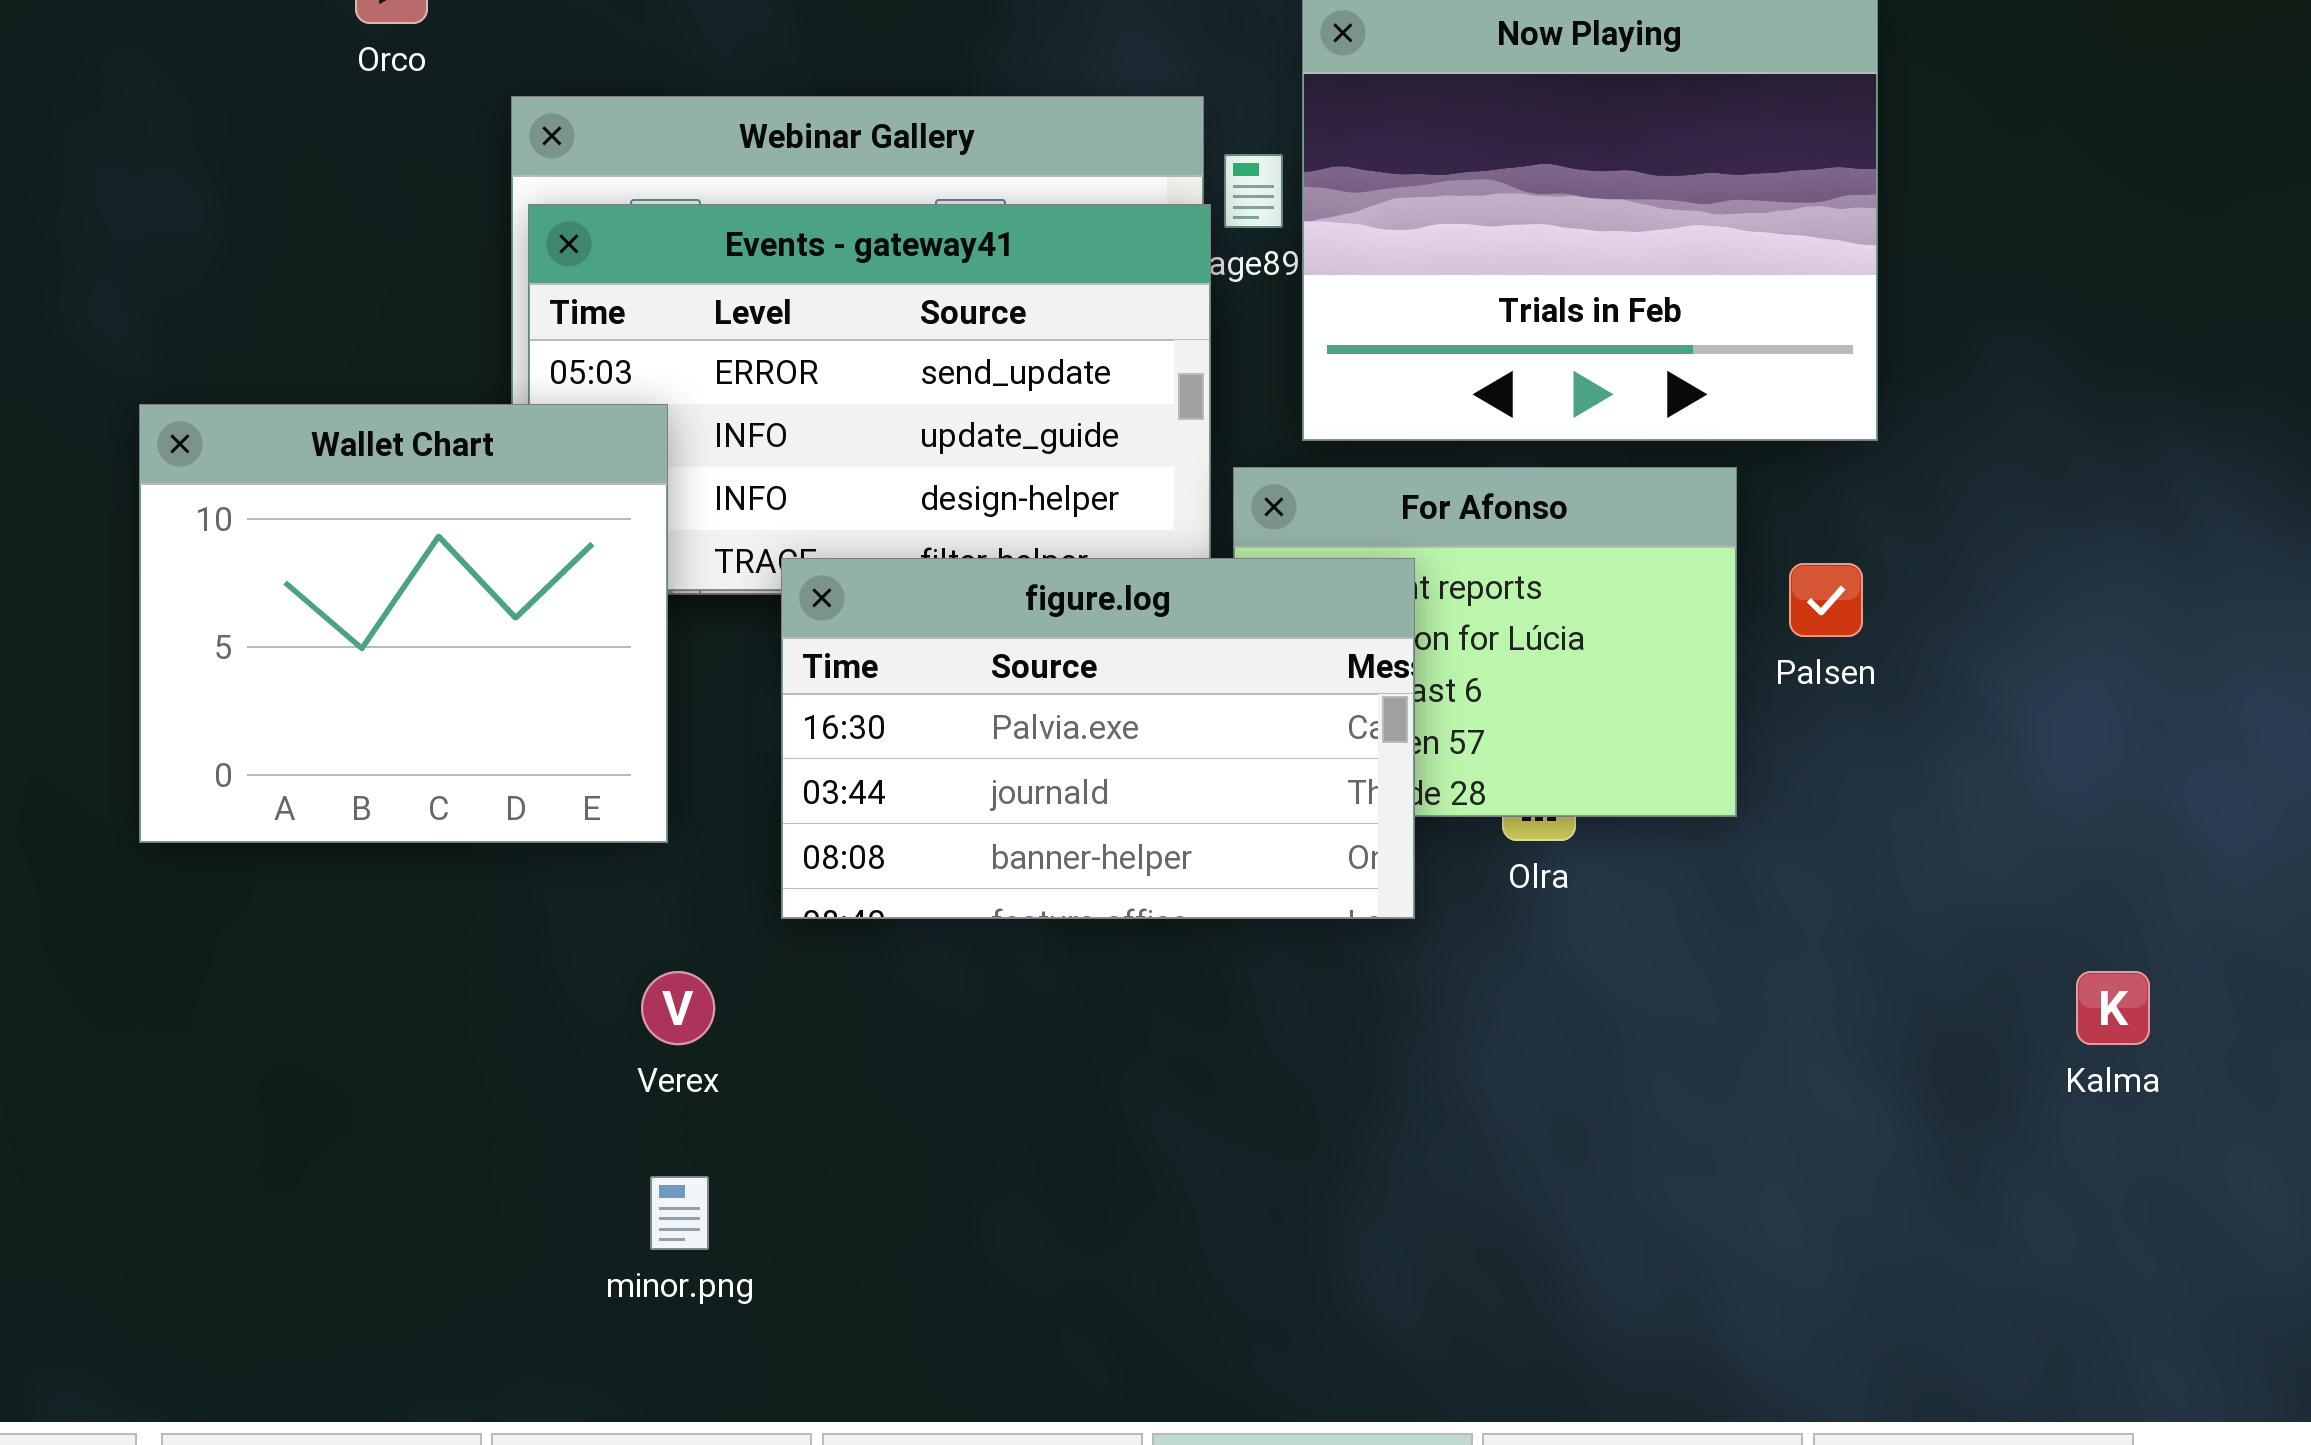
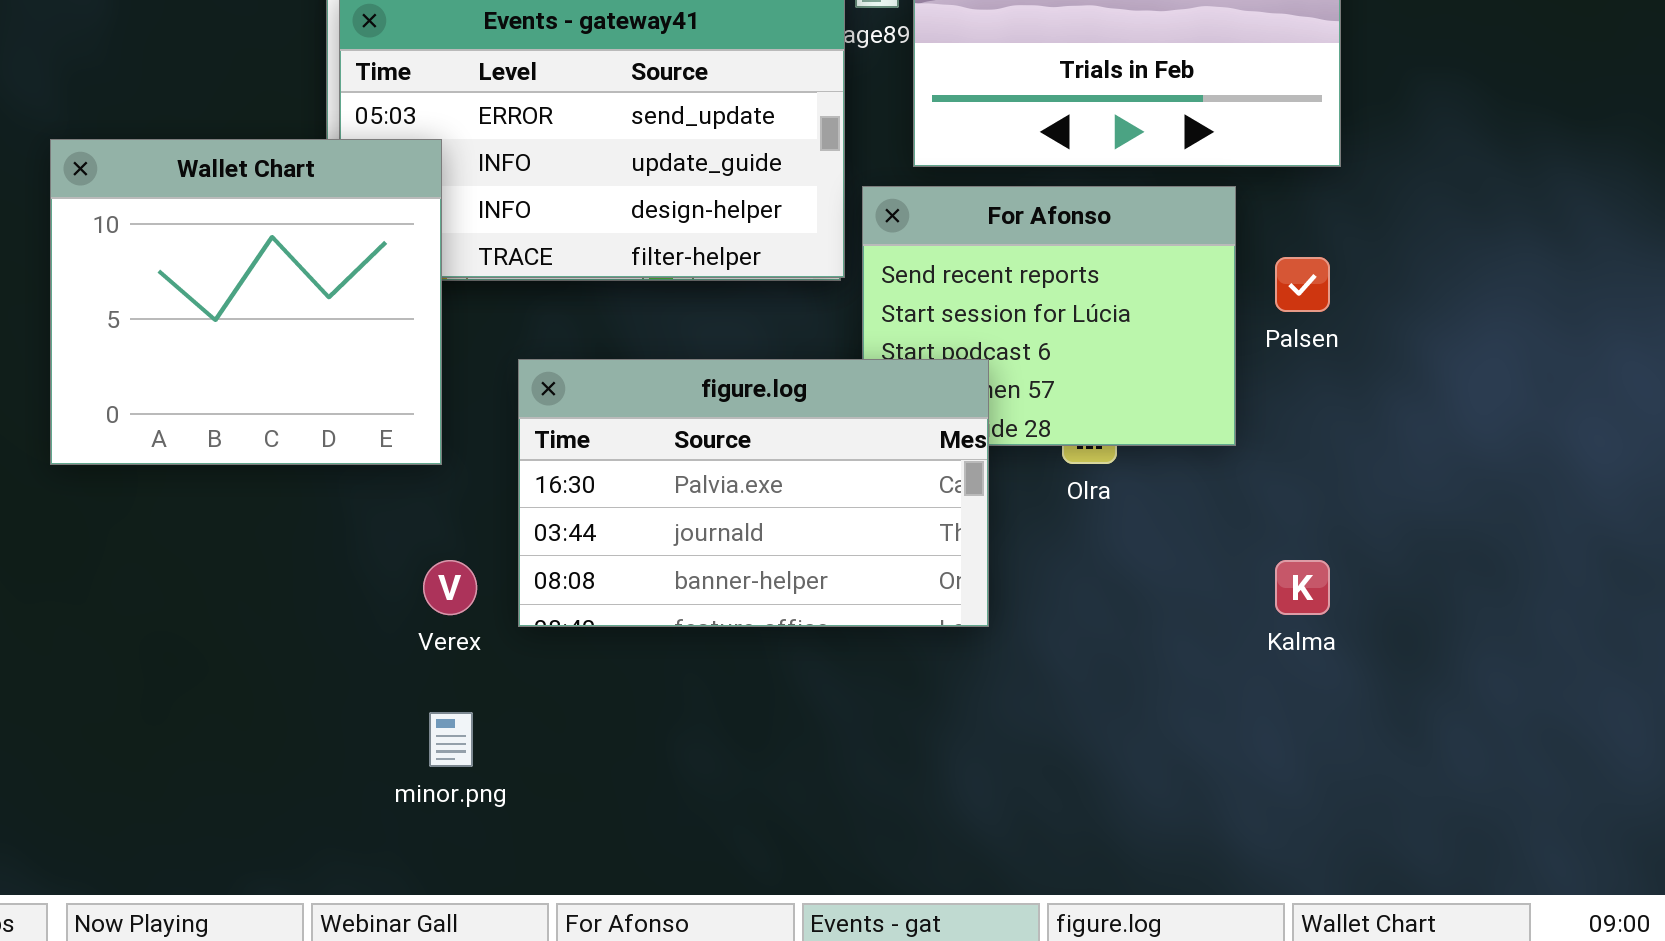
figure.log: [781,558,1415,919] -> [518,359,989,627], moved
Kalma: [2076,971,2150,1045] -> [1275,560,1330,615], moved

